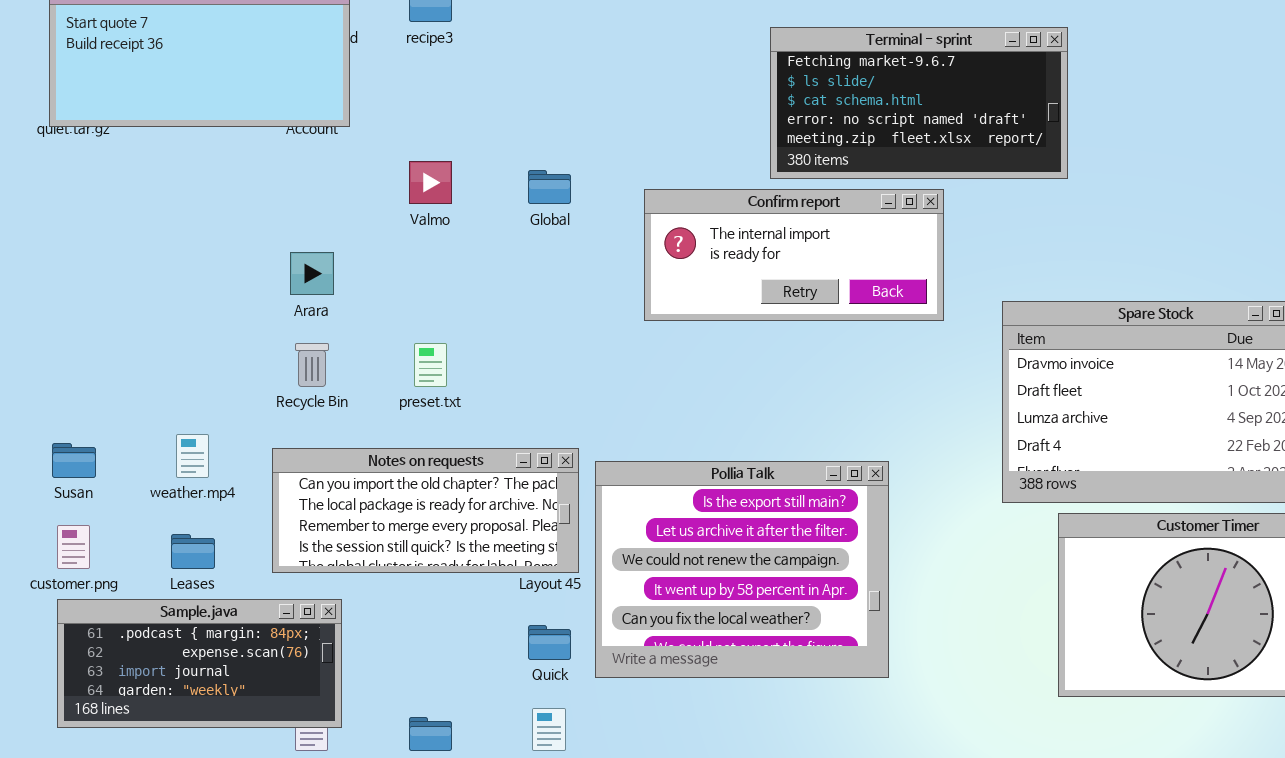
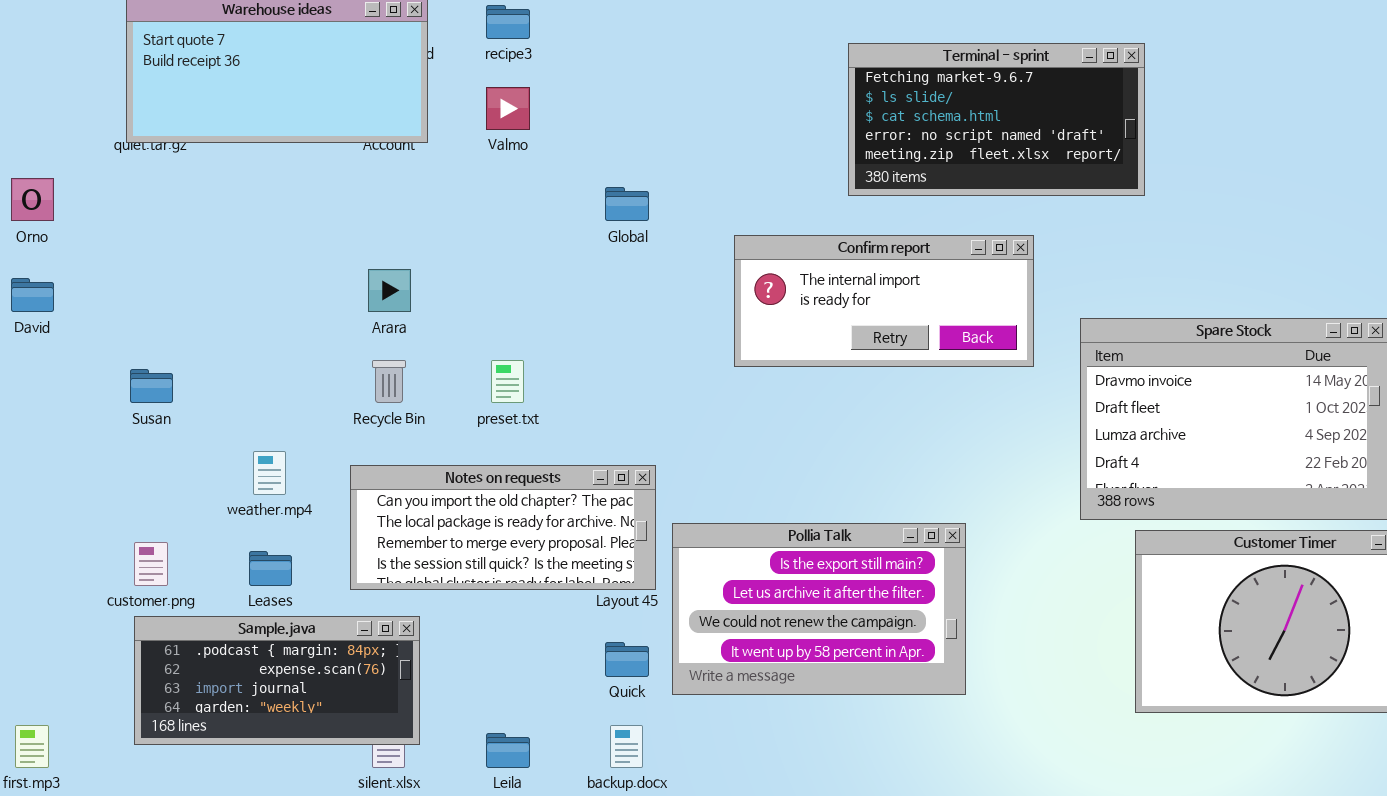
Valmo: [409,161,452,204] -> [486,87,530,130], moved
Confirm report: [644,189,944,321] -> [734,235,1034,367], moved
Susan: [52,443,96,478] -> [130,369,173,403], moved
Pollia Talk: [595,461,889,678] -> [672,523,966,695], resized

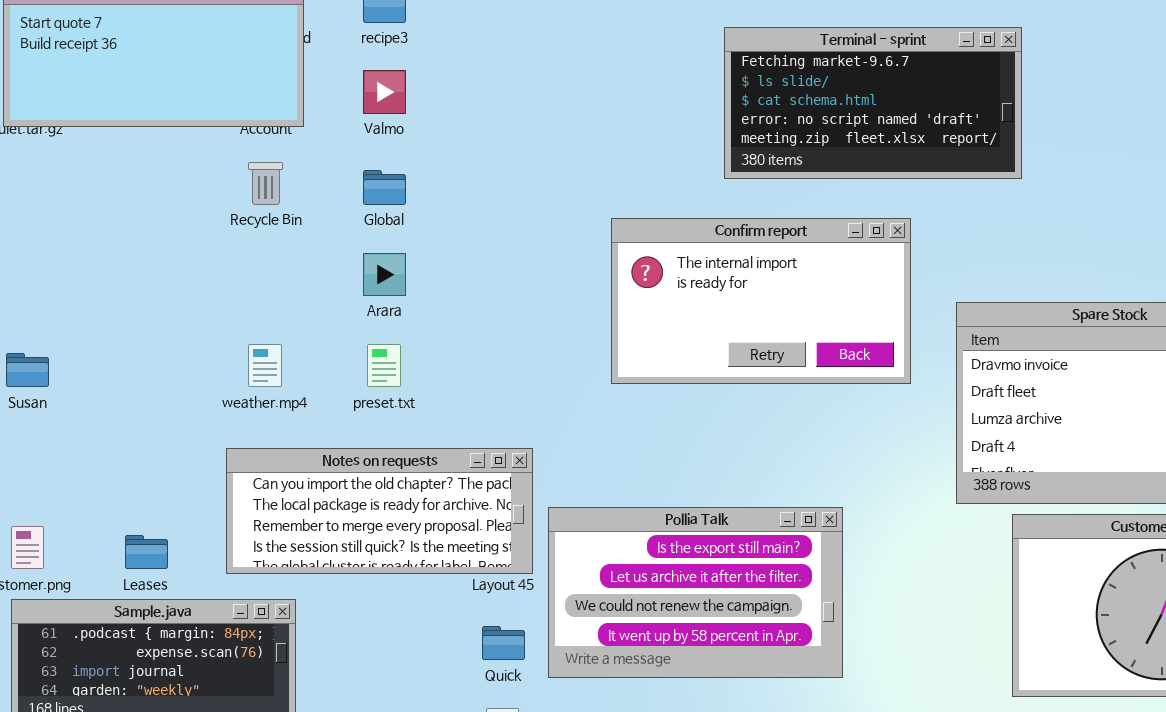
Global: [605,187,649,221] -> [363,170,406,205], moved
Confirm report: [734,235,1034,367] -> [611,218,911,384], resized
Arara: [368,269,411,312] -> [363,253,406,296], moved
Recycle Bin: [372,360,406,403] -> [248,162,283,205], moved
weather.mp4: [253,451,286,495] -> [248,344,282,387], moved

